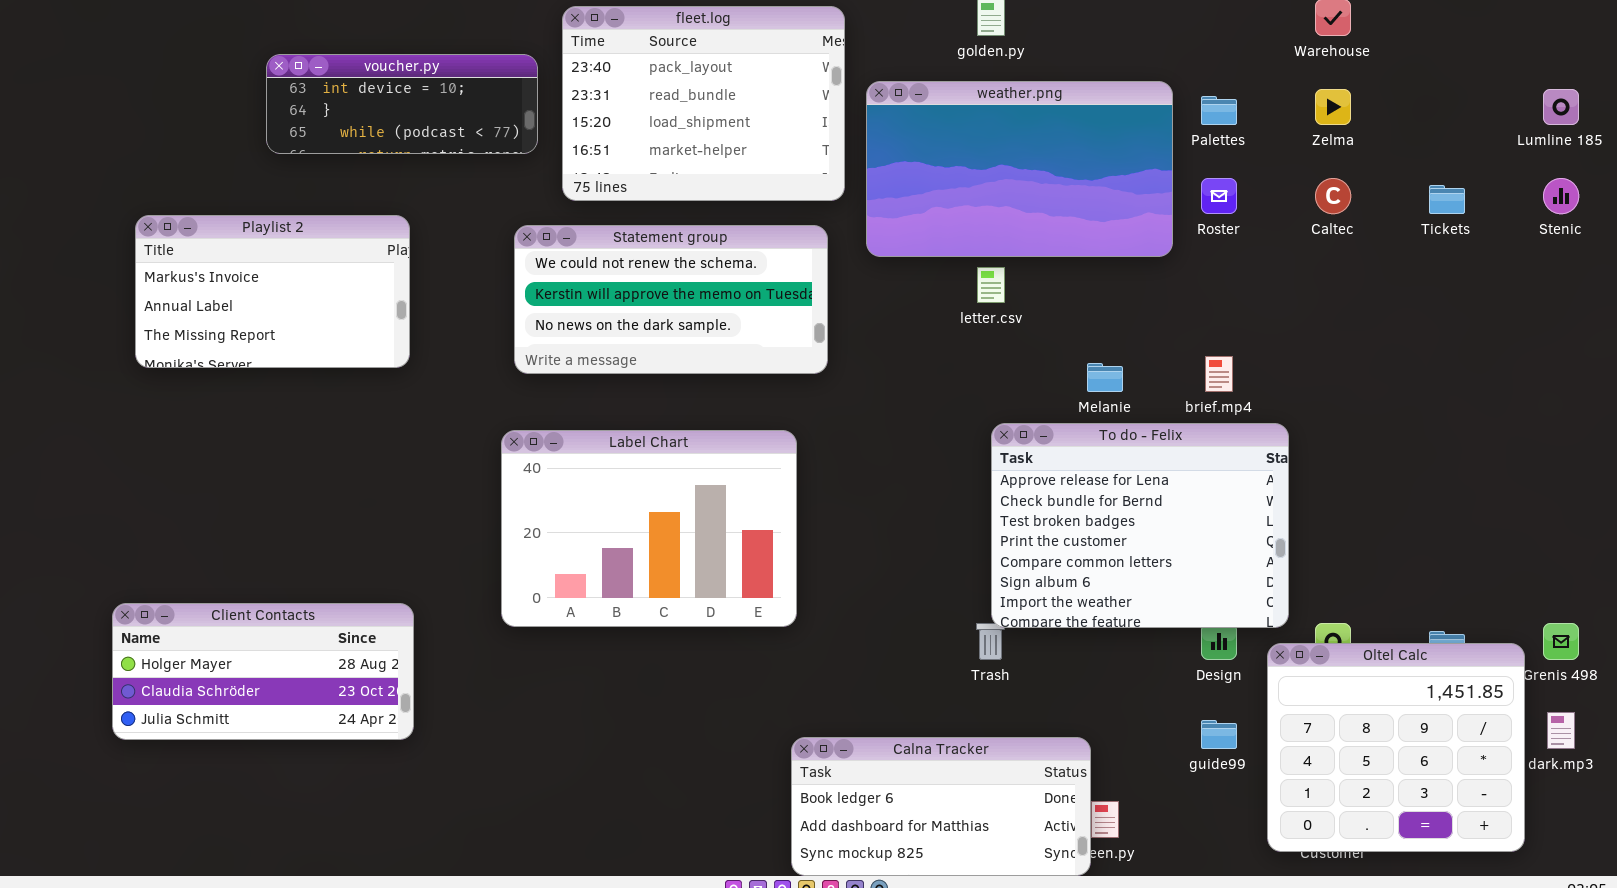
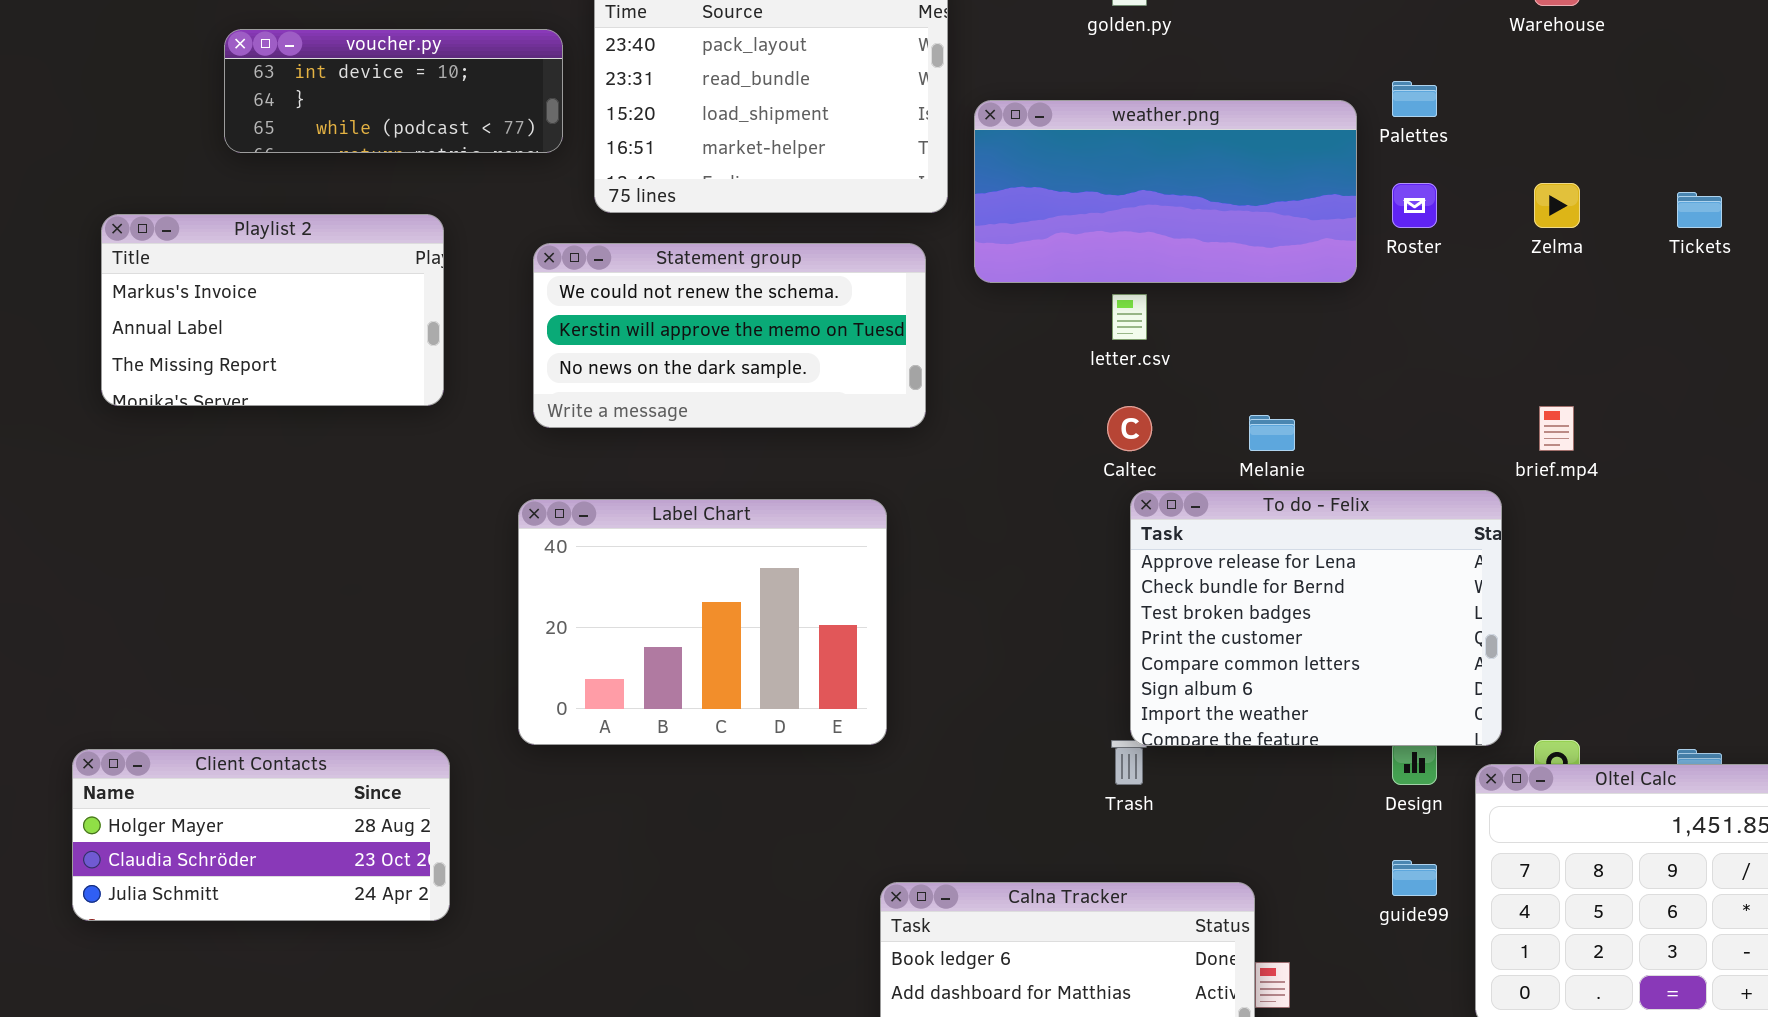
weather.png: [866,81,1173,257] -> [974,100,1357,283], resized
Zelma: [1315,89,1351,125] -> [1534,183,1580,228], moved
Caltec: [1315,178,1351,214] -> [1107,406,1152,451], moved
Playlist 2: [135,215,410,368] -> [101,214,444,406], moved
brief.mp4: [1205,356,1233,392] -> [1539,406,1574,451], moved
Client Contacts: [112,603,414,740] -> [72,749,450,921], moved

